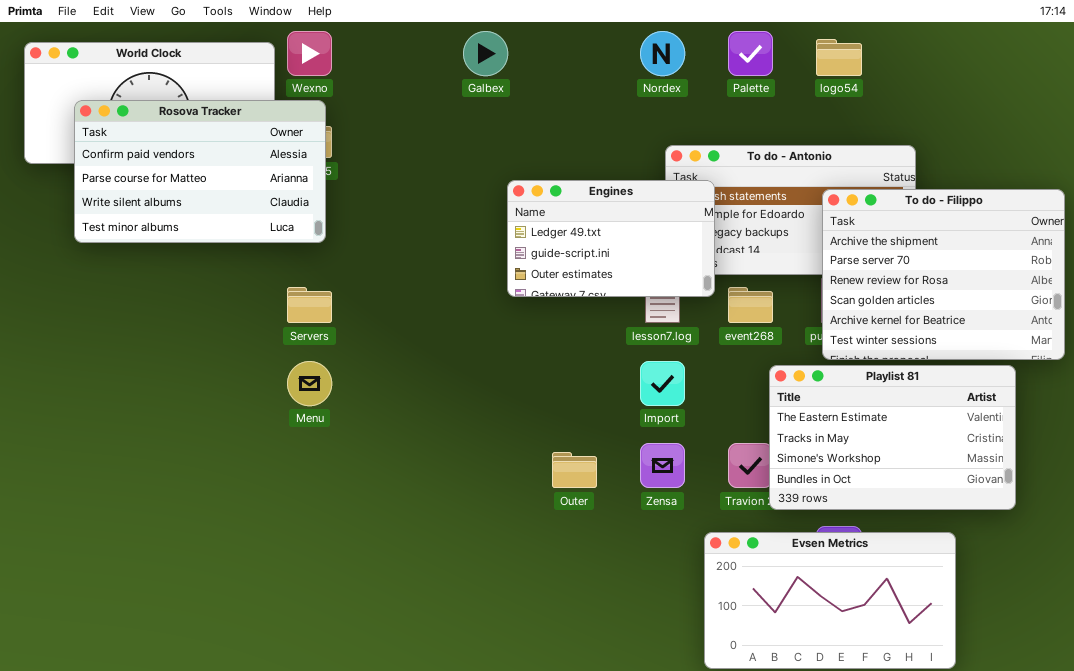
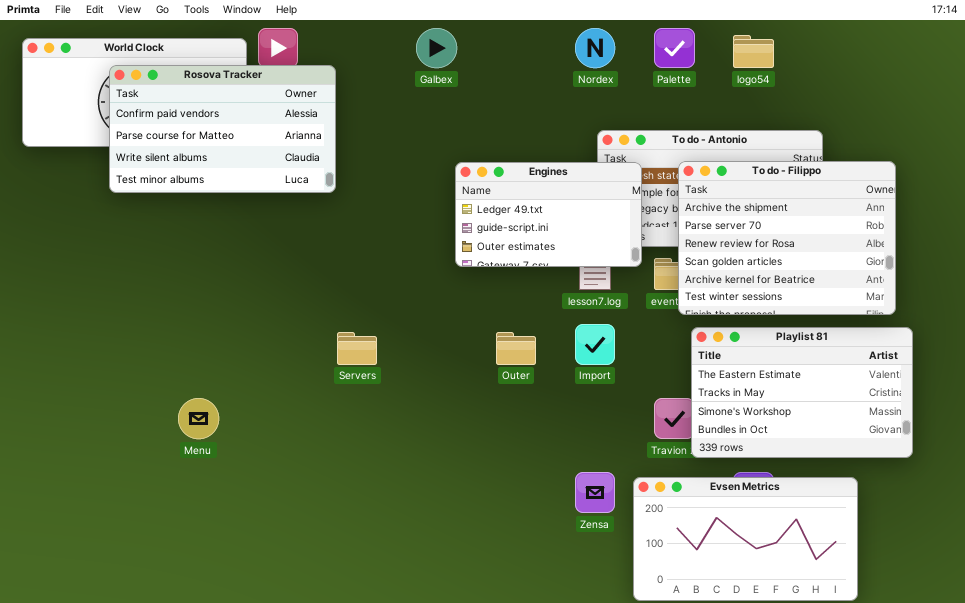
Rosova Tracker: [74,100,326,243] -> [109,65,336,193], moved
To do - Filippo: [822,189,1065,360] -> [678,161,896,315], moved
Servers: [287,287,332,323] -> [337,332,377,365], moved
Menu: [287,361,332,406] -> [178,398,219,439], moved
Zensa: [640,443,685,488] -> [575,472,615,513], moved
Outer: [552,452,597,488] -> [496,332,536,365], moved

